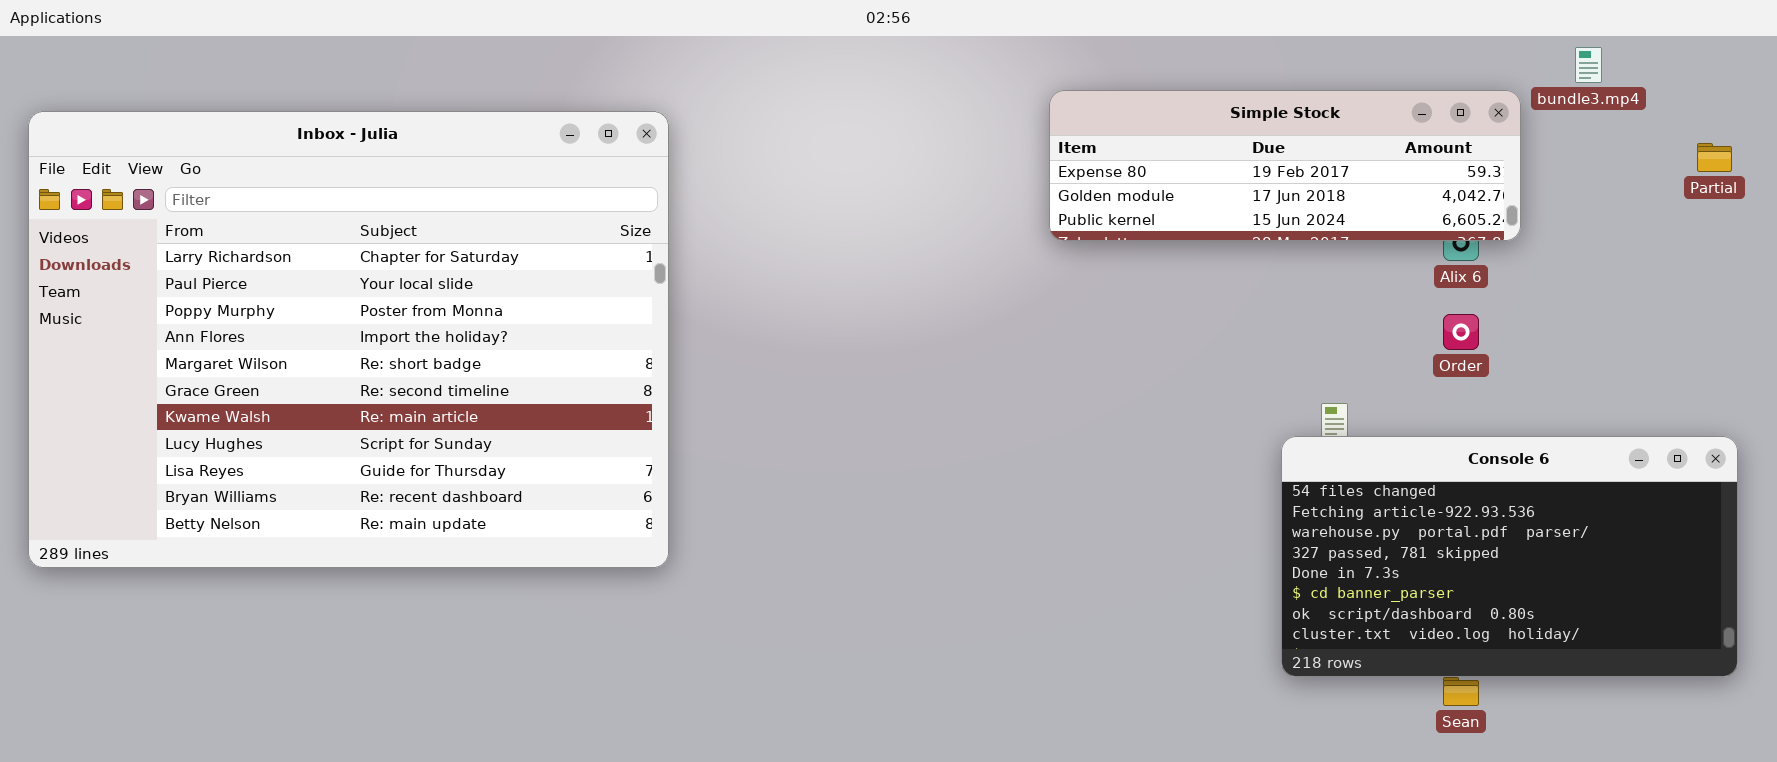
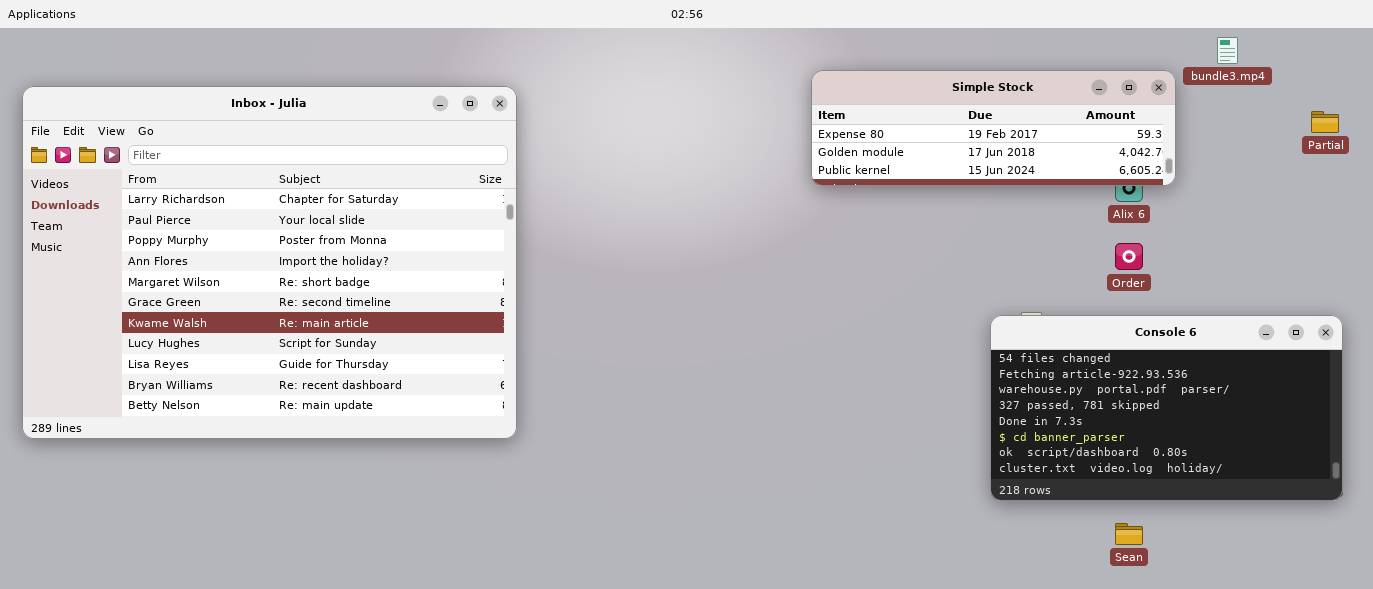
Console 6: [1281,436,1738,677] -> [990,315,1343,501], moved

